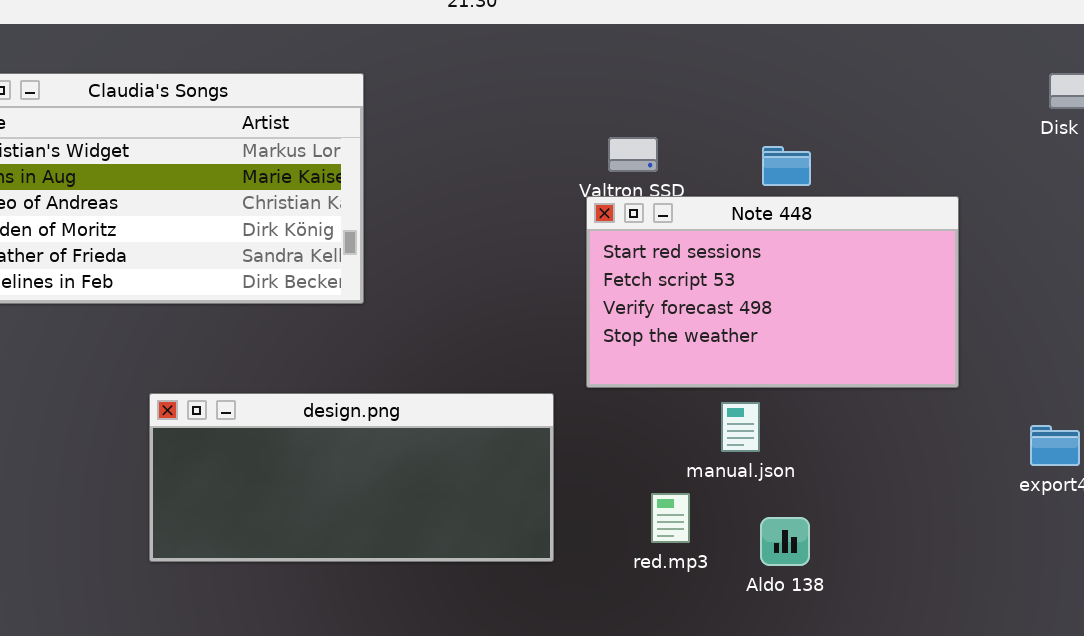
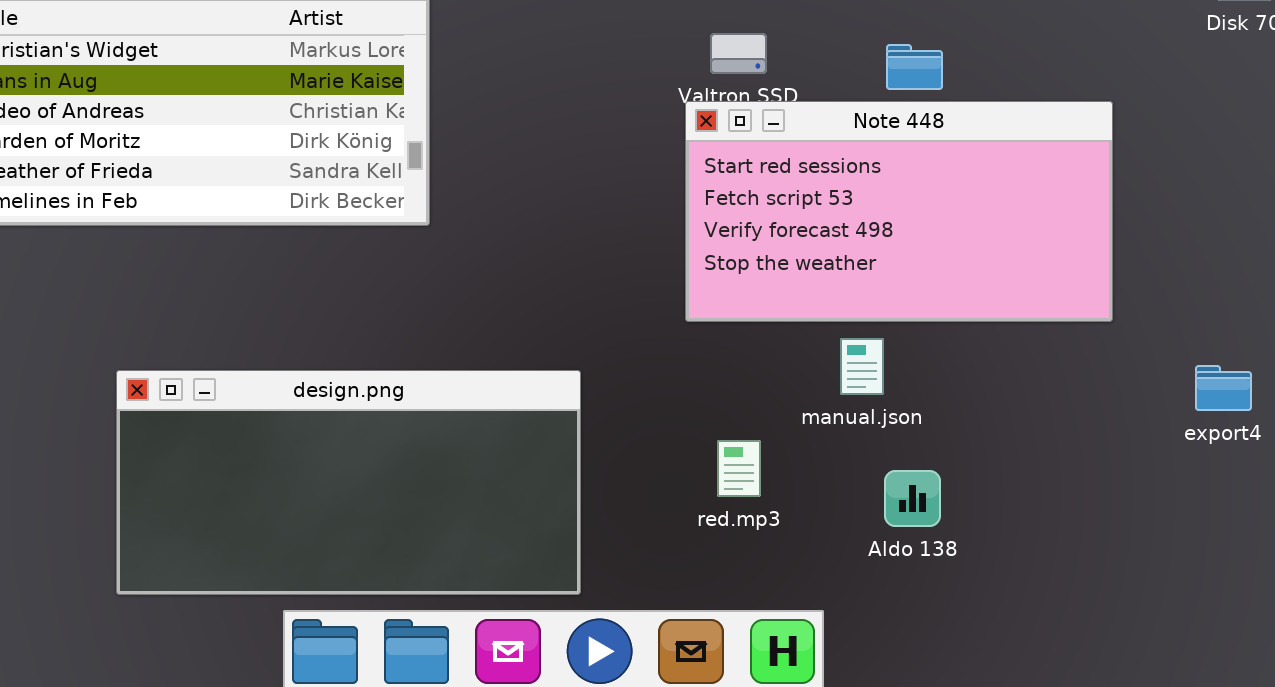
design.png: [149,393,554,562] -> [116,370,581,595], moved, resized
red.mp3: [651,493,690,543] -> [717,440,761,497], moved

